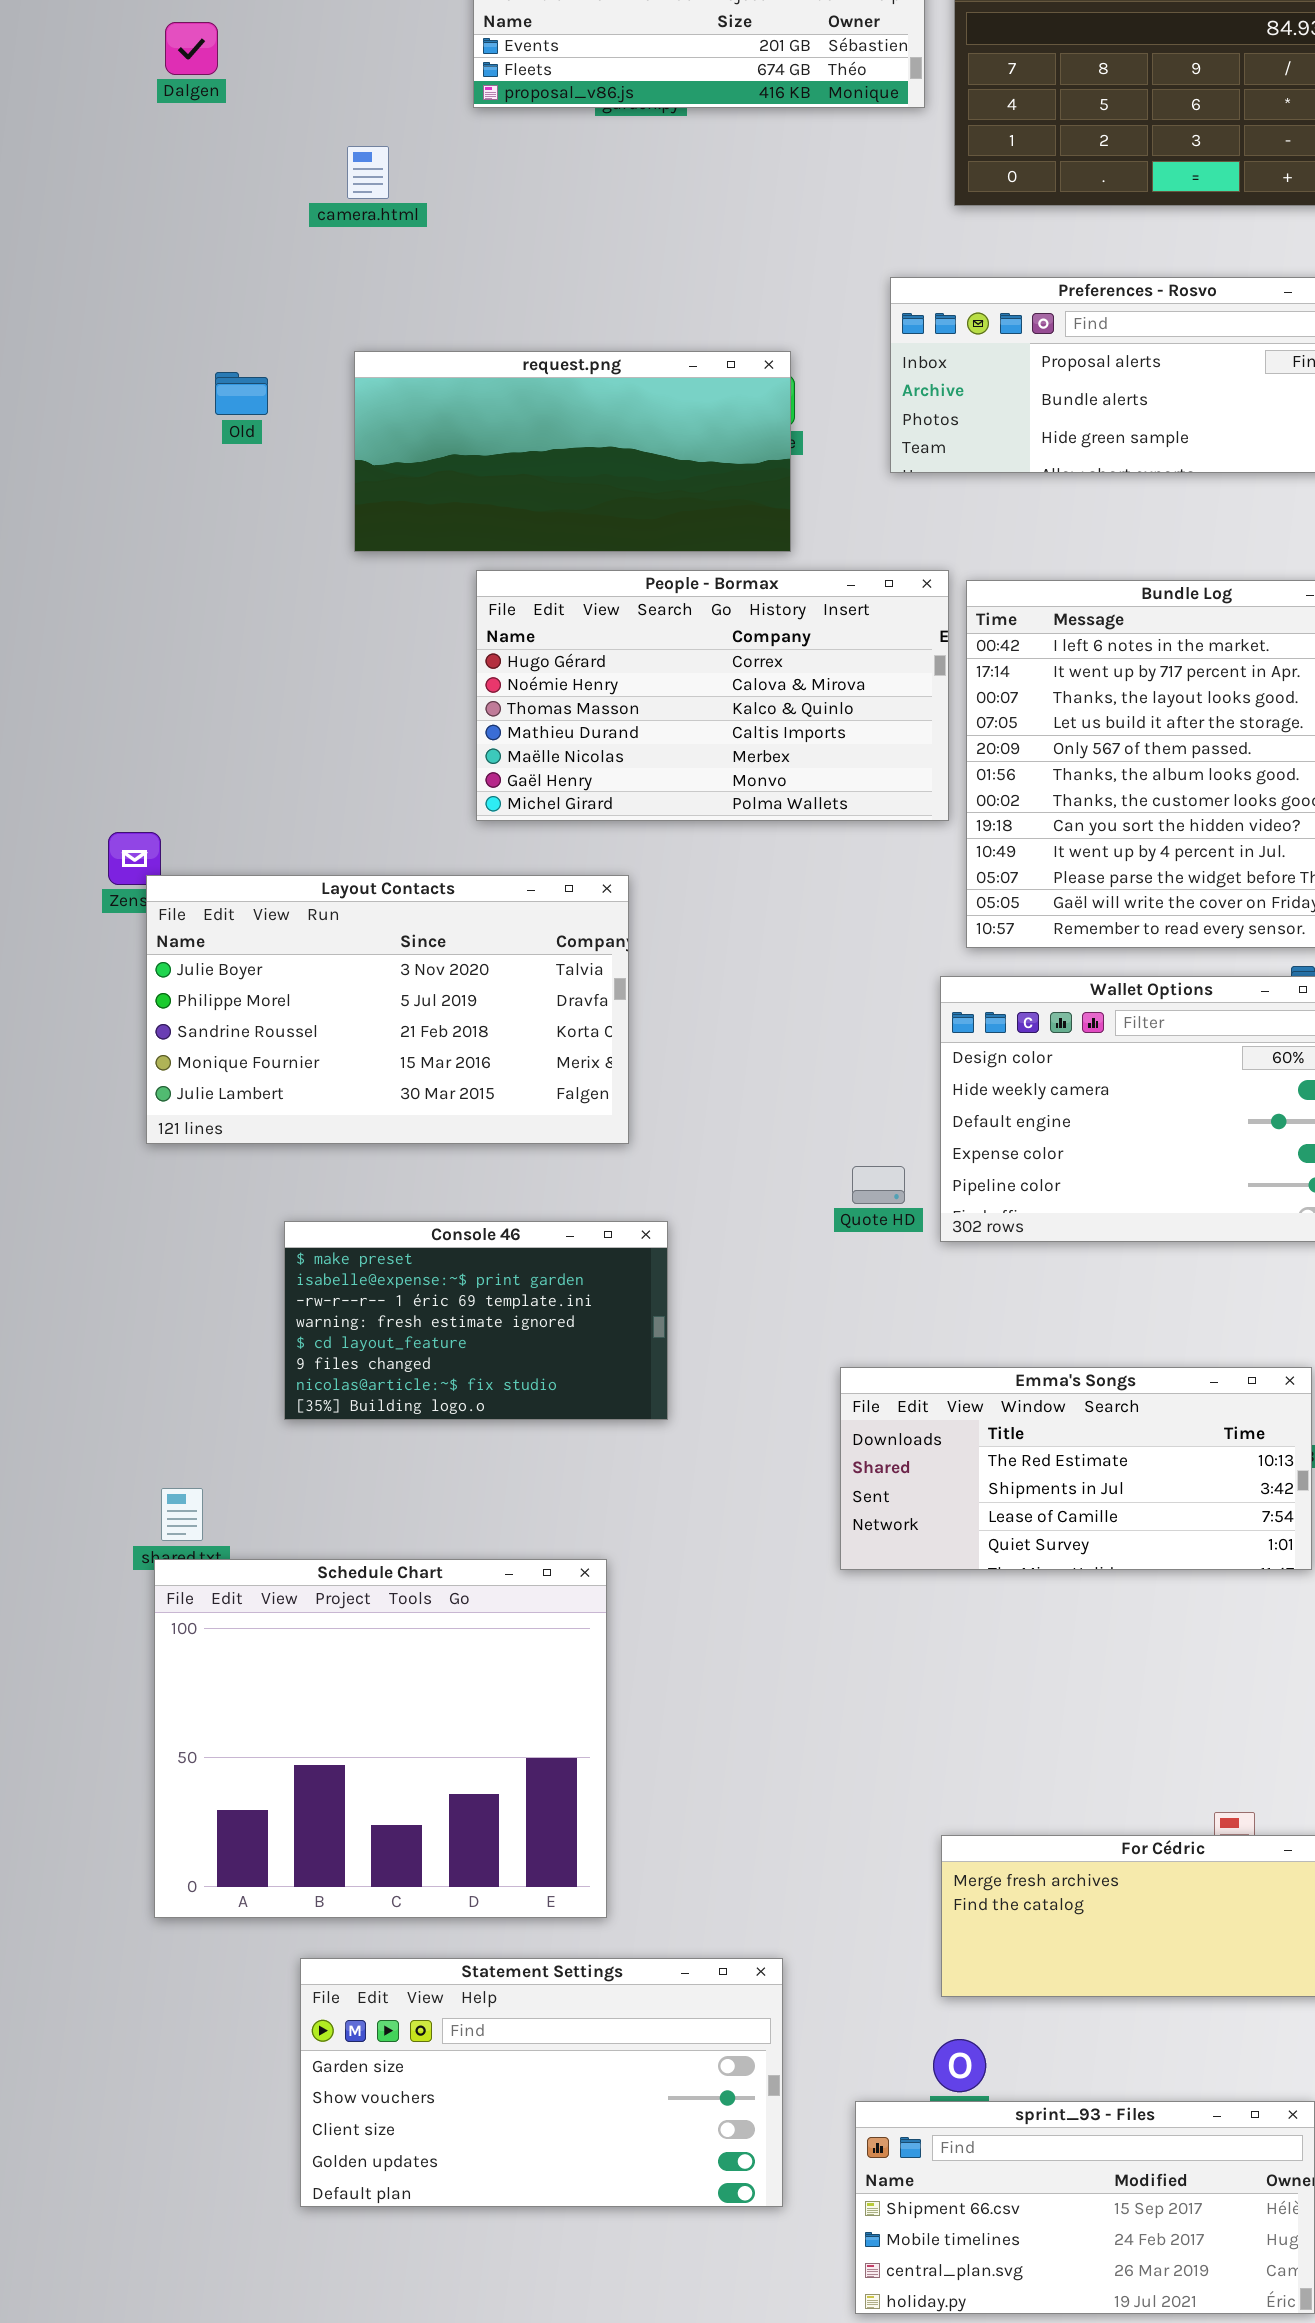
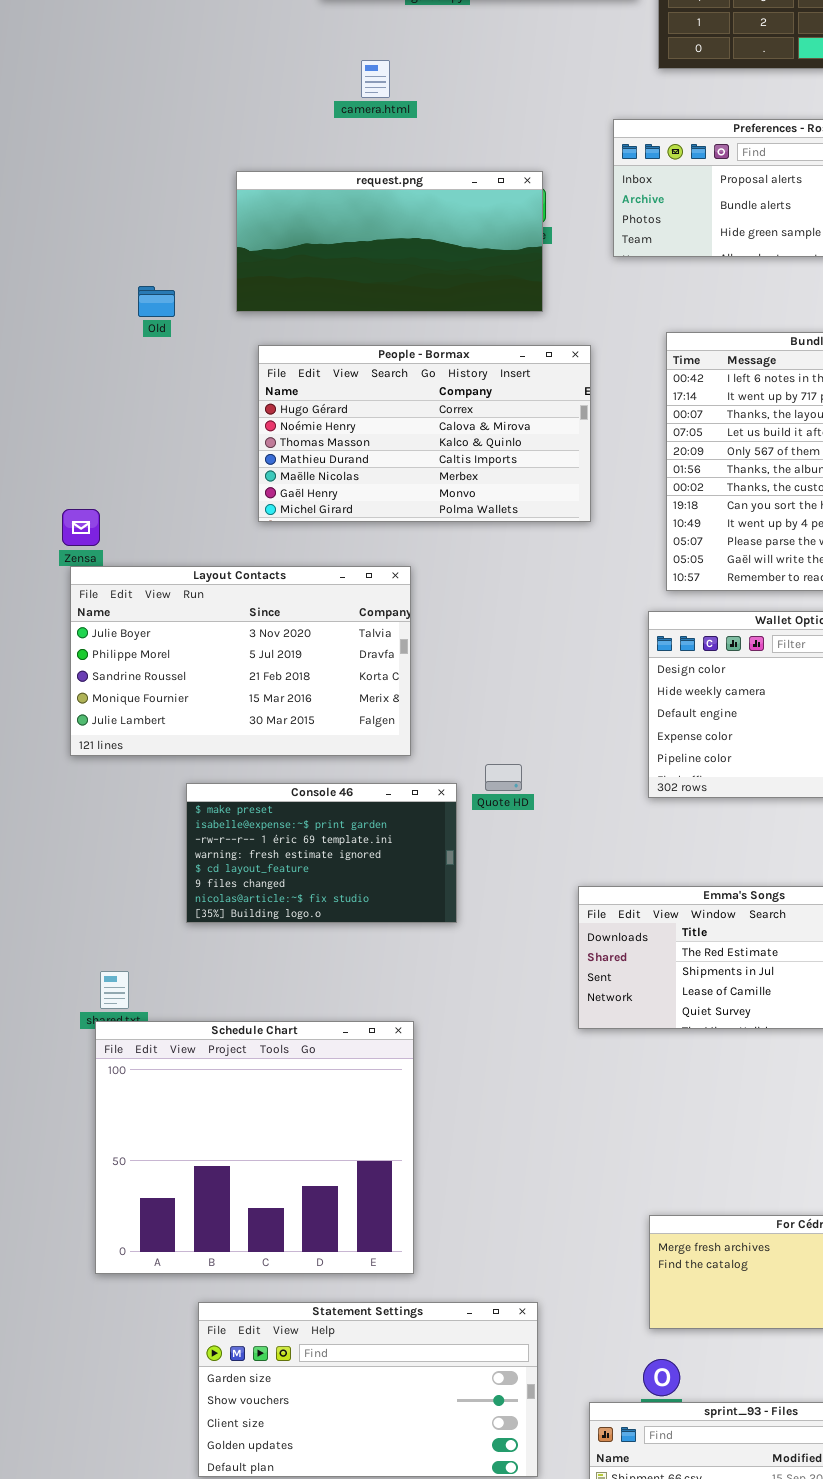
camera.html: [347,146,389,199] -> [361,60,390,98], moved
Old: [215,372,268,415] -> [138,286,175,317], moved
People - Bormax: [476,570,949,821] -> [258,345,591,522], moved
Layout Contacts: [146,875,629,1144] -> [70,566,411,756], moved
Quote HD: [852,1166,905,1204] -> [485,764,522,791], moved

